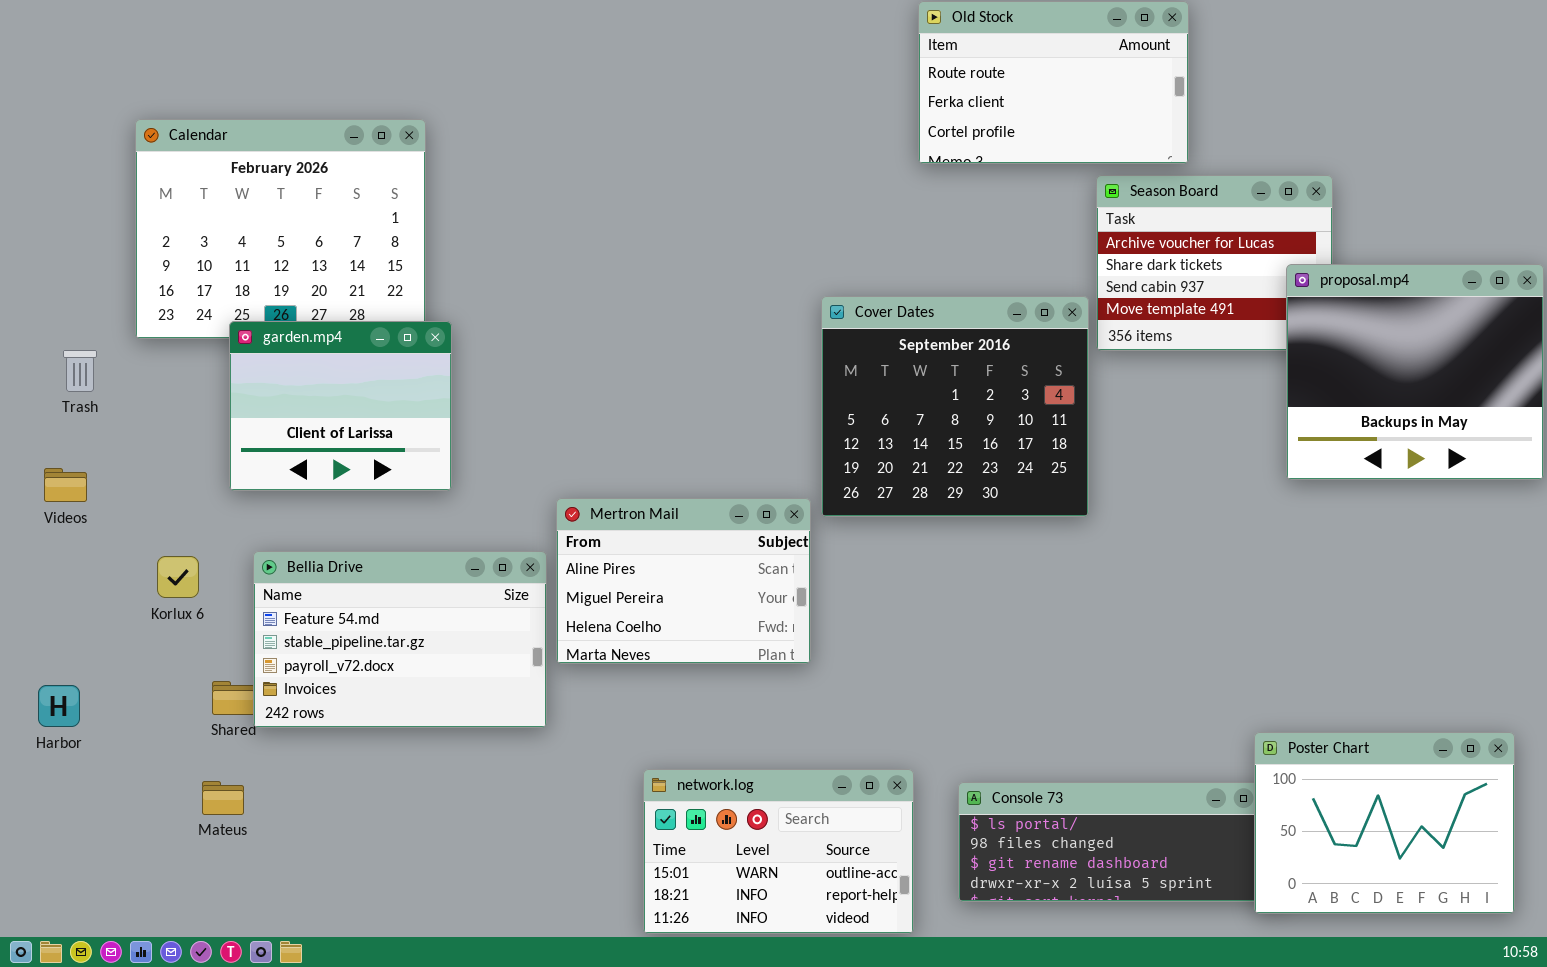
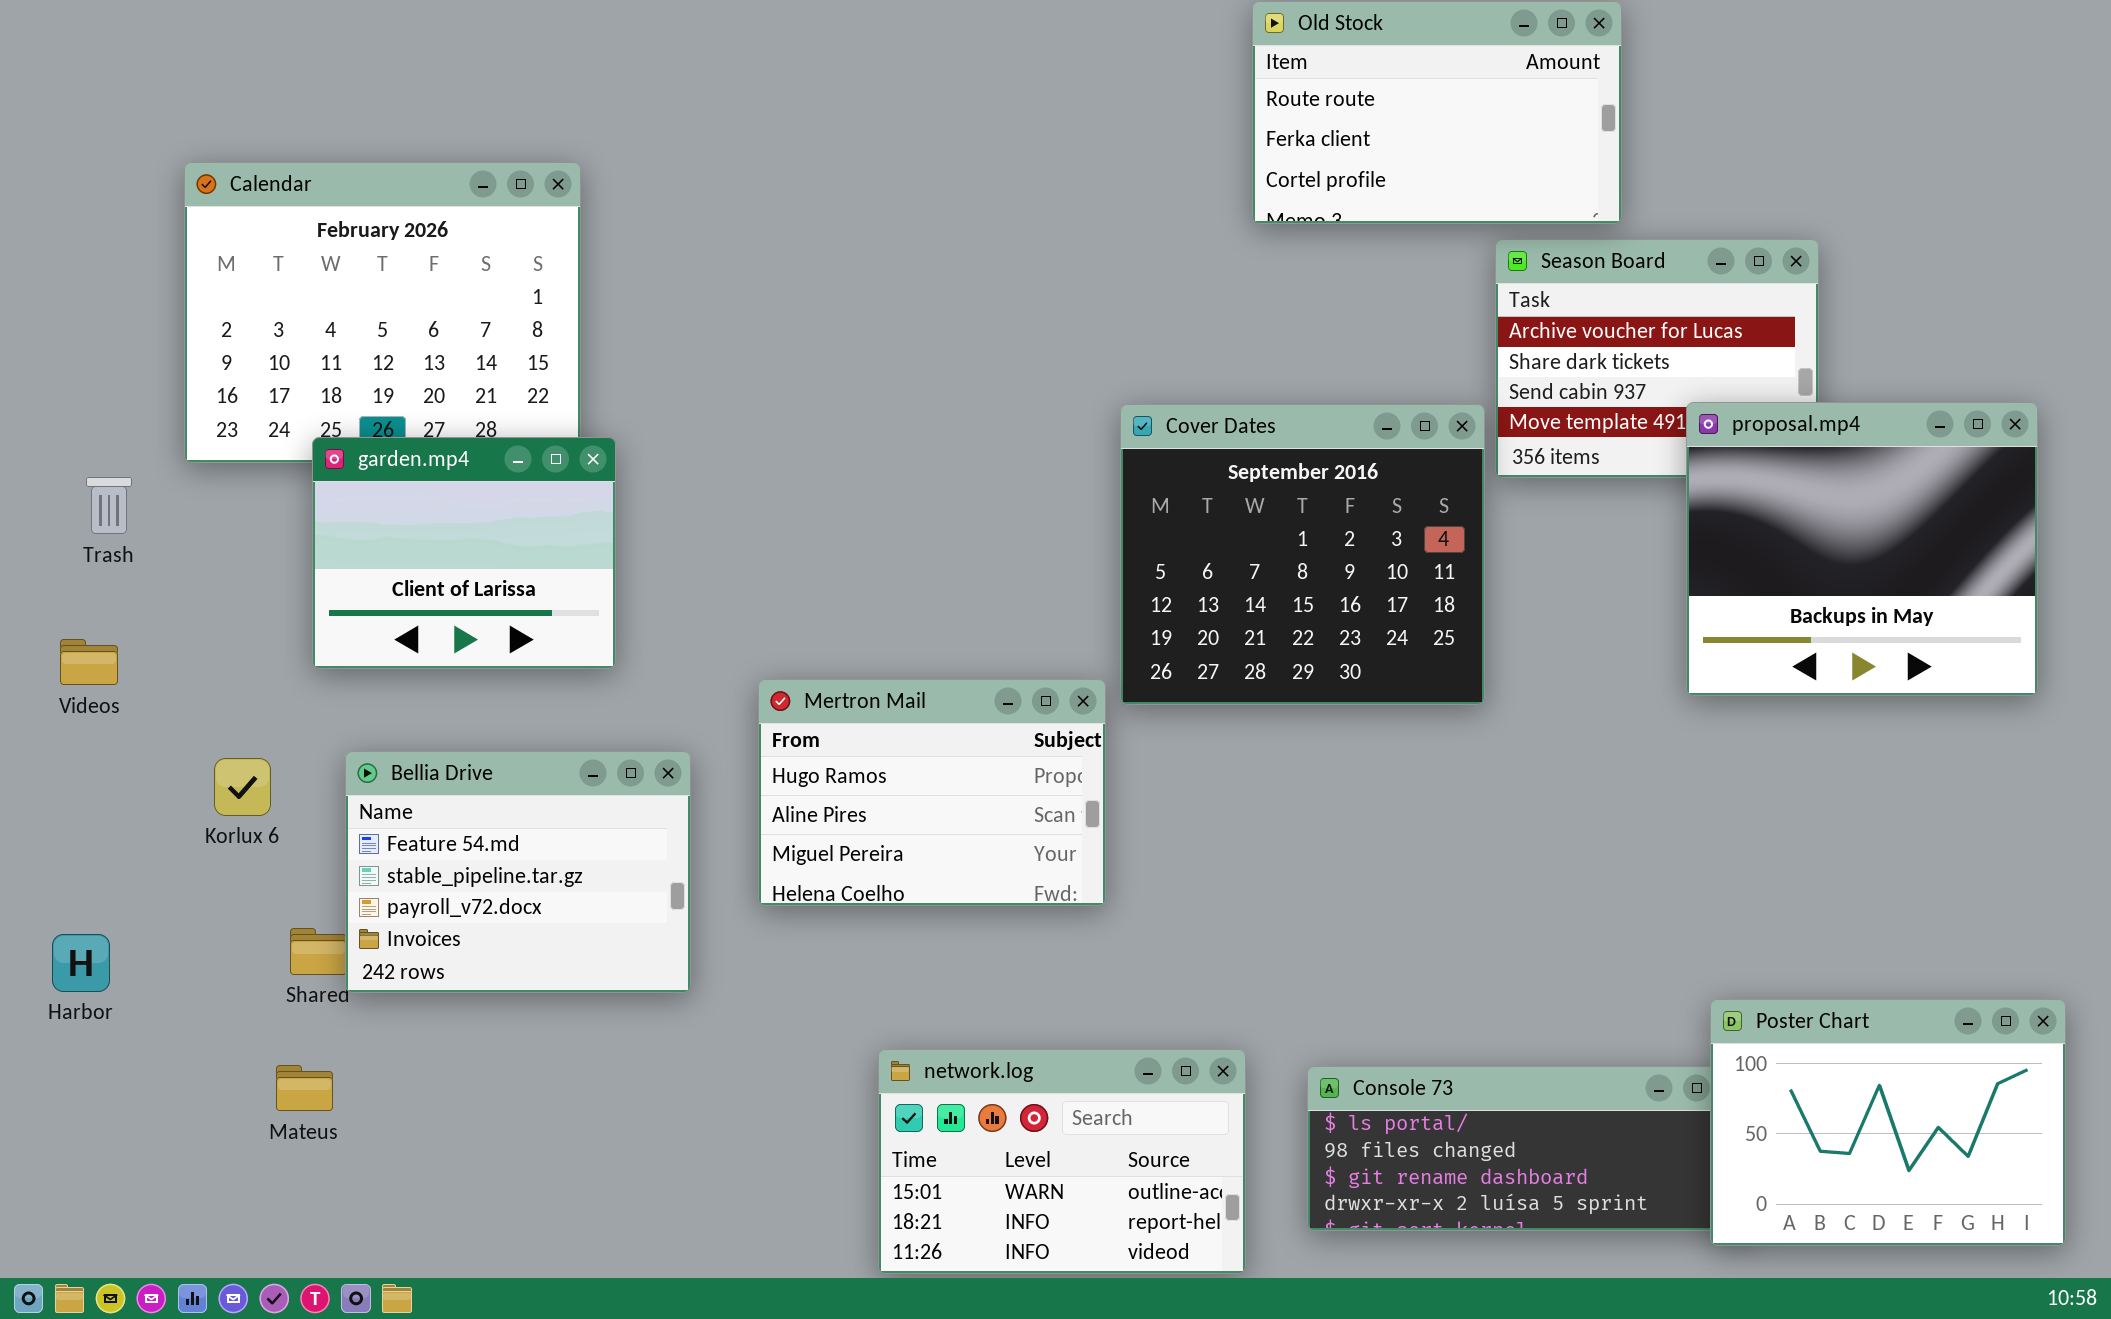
proposal.mp4: [1286,264,1544,480] -> [1686,402,2038,696], moved
Mertron Mail: [556,498,811,664] -> [758,679,1106,906], scrolled up 1 row
Bellia Drive: [253,551,547,728] -> [345,751,691,993], resized

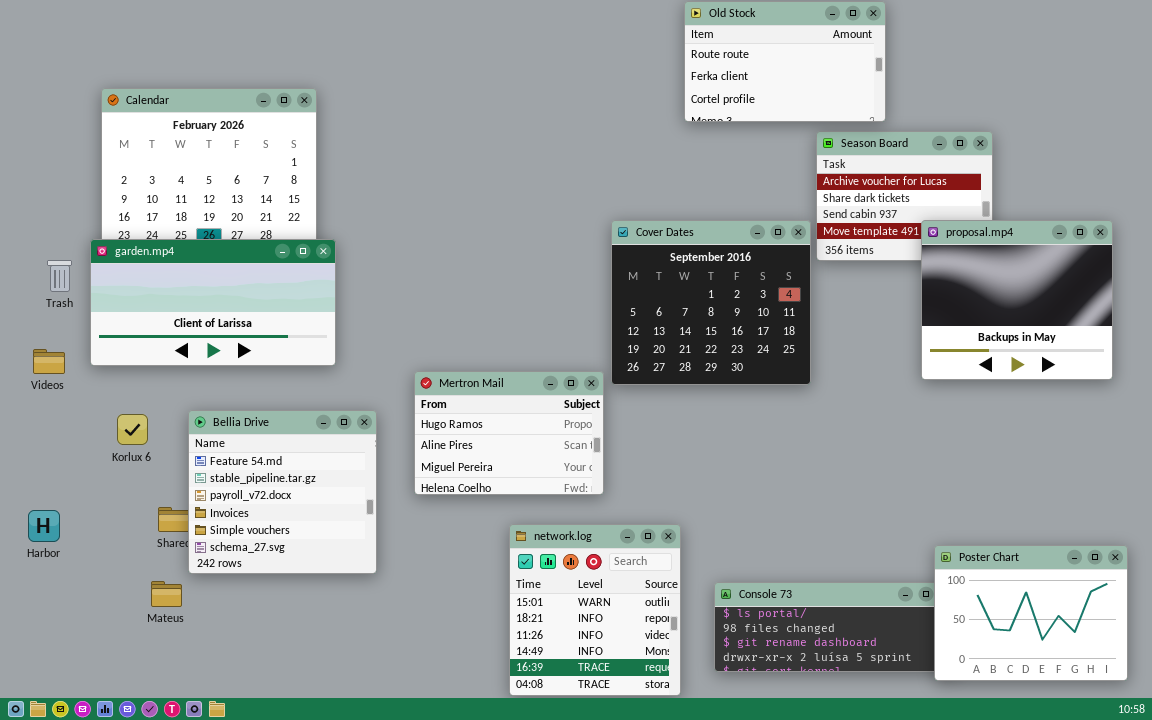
garden.mp4: [312,437,616,669] -> [90,239,336,366], resized
Bellia Drive: [345,751,691,993] -> [188,410,377,574], resized
network.log: [878,1049,1246,1274] -> [509,524,681,696], resized

